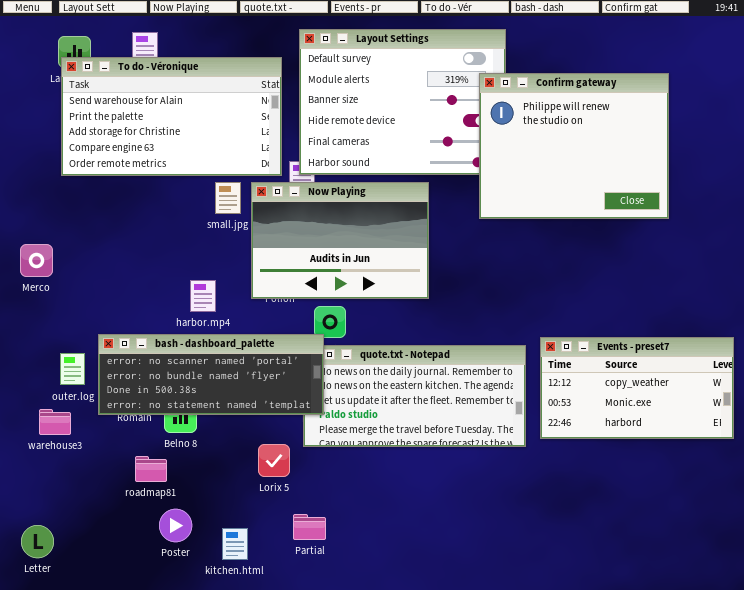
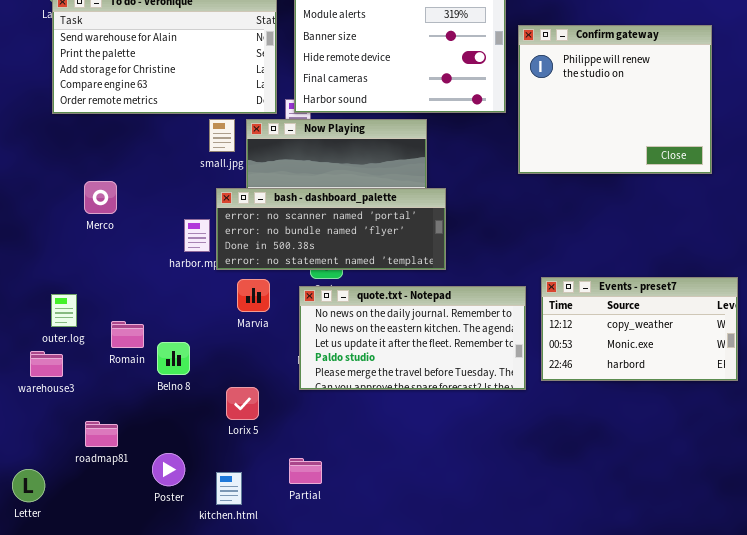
Confirm gateway: [479,73,669,219] -> [518,25,712,174], moved
Merco: [20,244,53,277] -> [84,181,117,214], moved
bash - dashboard_palette: [98,334,324,415] -> [216,188,446,270], moved
Lorix 5: [258,444,290,477] -> [226,387,259,420], moved
roadmap81: [135,456,167,482] -> [85,421,118,447], moved

